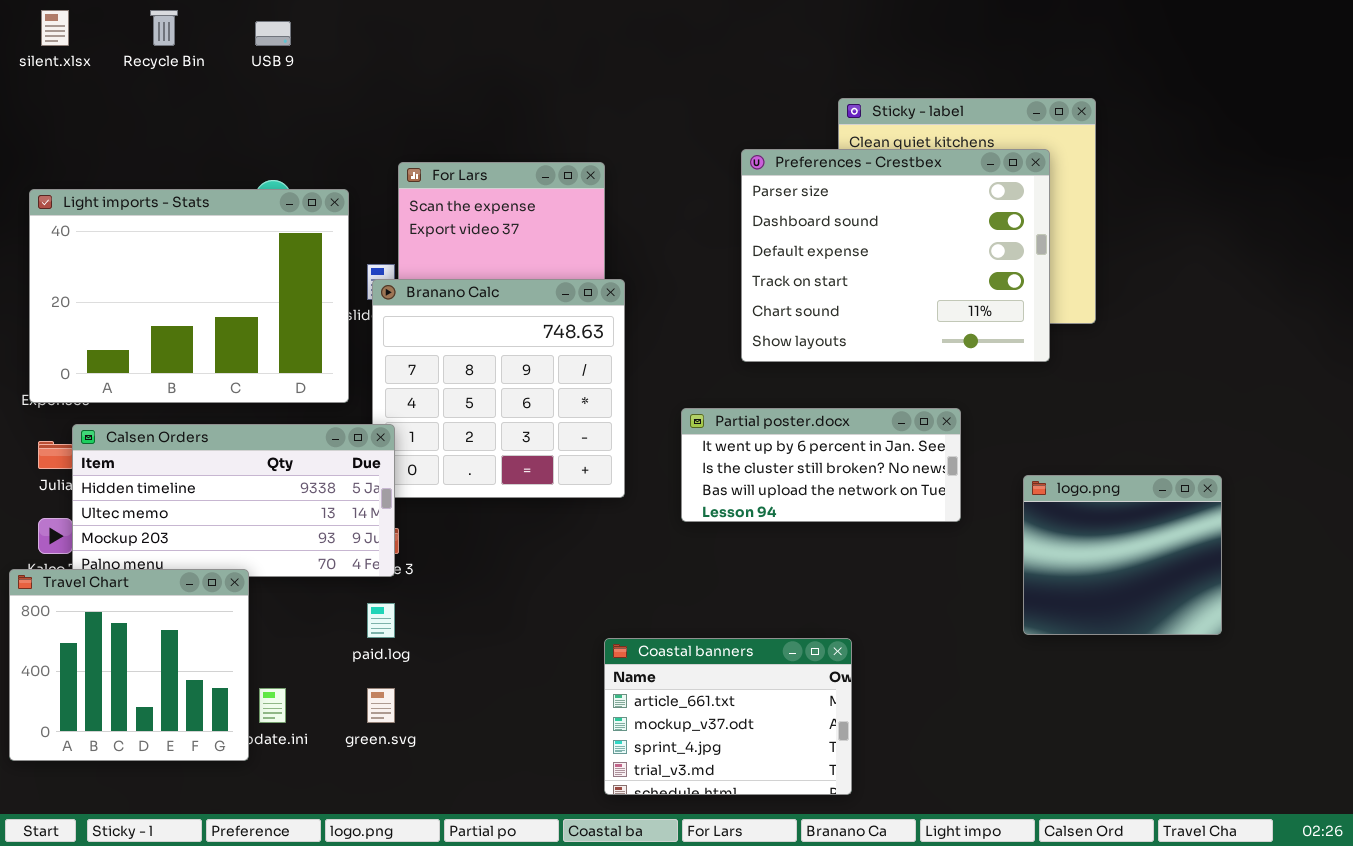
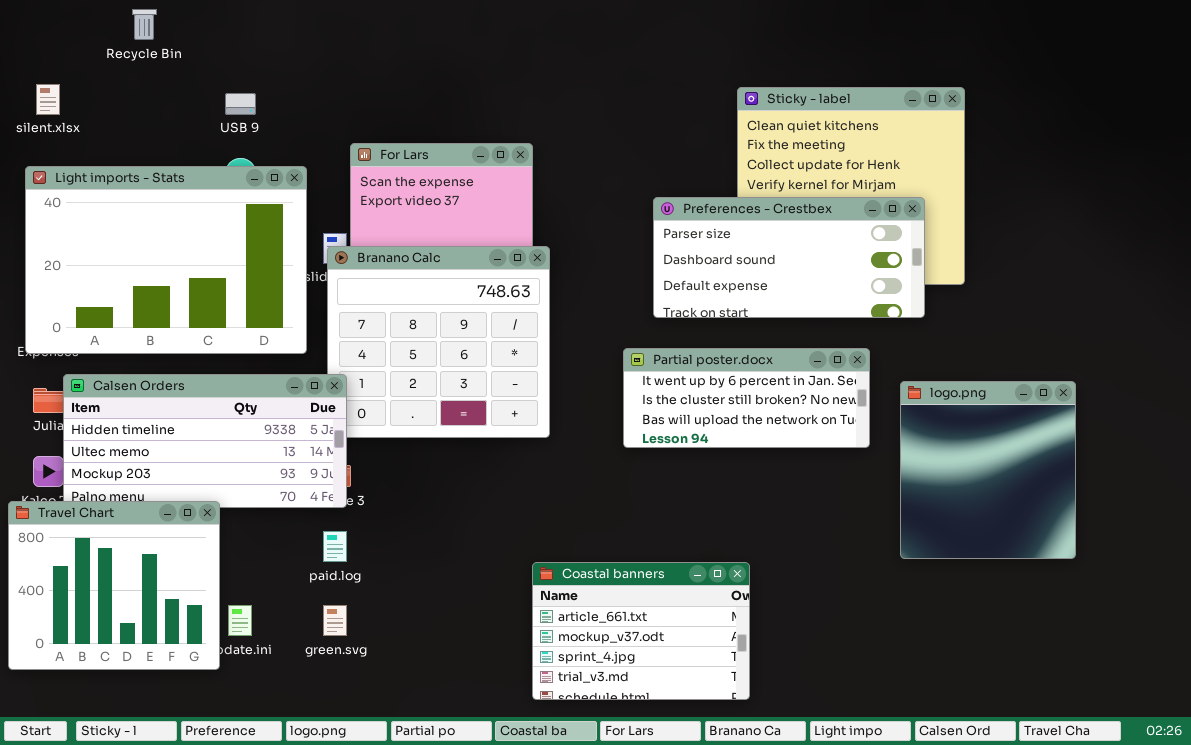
silent.xlsx: [41,10,69,46] -> [36,84,60,115], moved
USB 9: [255,21,291,46] -> [225,93,256,115], moved
Preferences - Crestbex: [741,149,1050,362] -> [653,197,925,318], resized
Partial poster.docx: [681,408,961,522] -> [623,348,870,448], moved
logo.png: [1023,475,1222,635] -> [900,381,1076,559], resized

